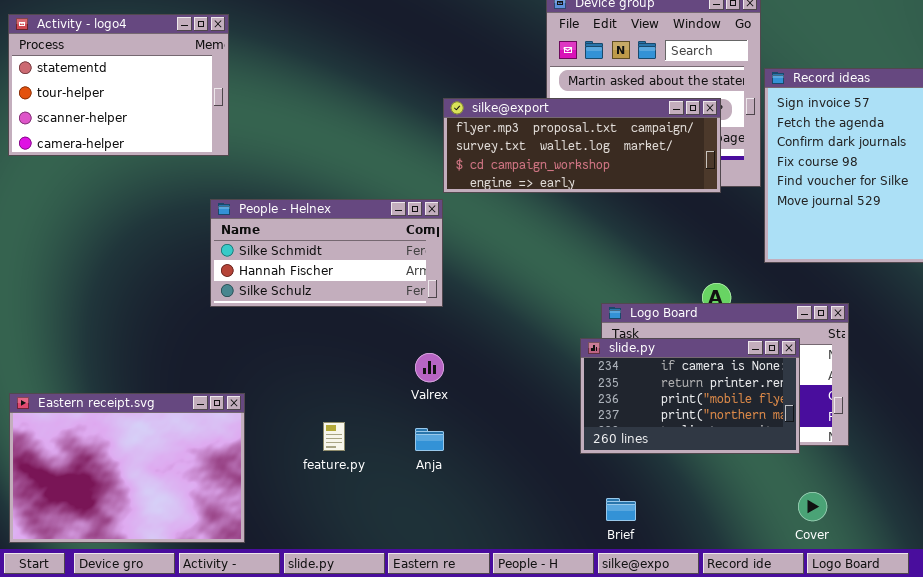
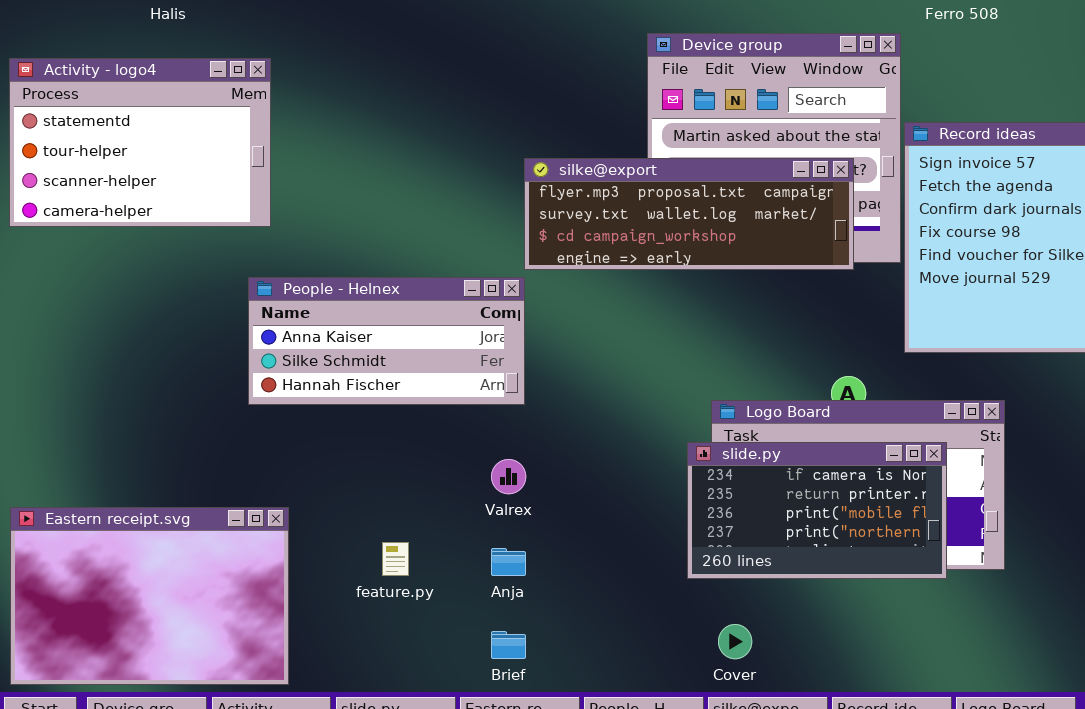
People - Helnex: [210,199,443,307] -> [248,277,525,405], scrolled up 1 row
Cover: [798,492,827,521] -> [718,624,752,659], moved
Brief: [606,498,636,521] -> [491,631,526,659], moved

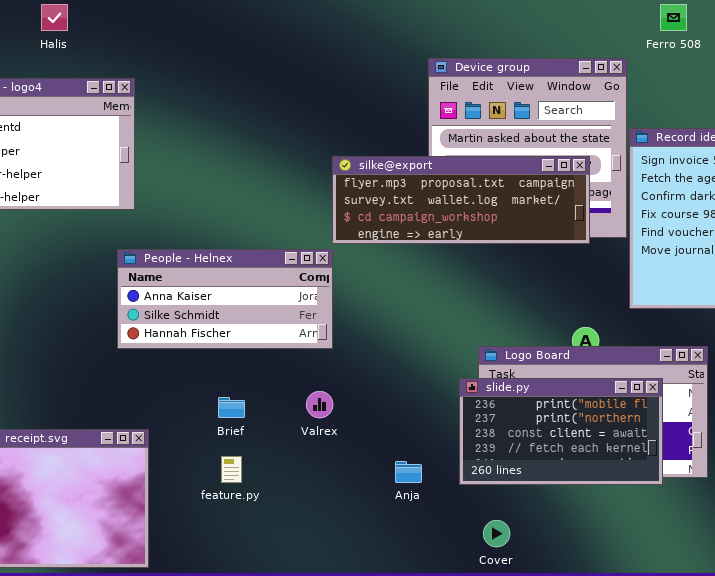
slide.py: [687,442,947,579] -> [459,378,663,485], scrolled down 2 rows
Anja: [491,548,526,576] -> [395,461,422,483], moved
Brief: [491,631,526,659] -> [218,397,245,418], moved

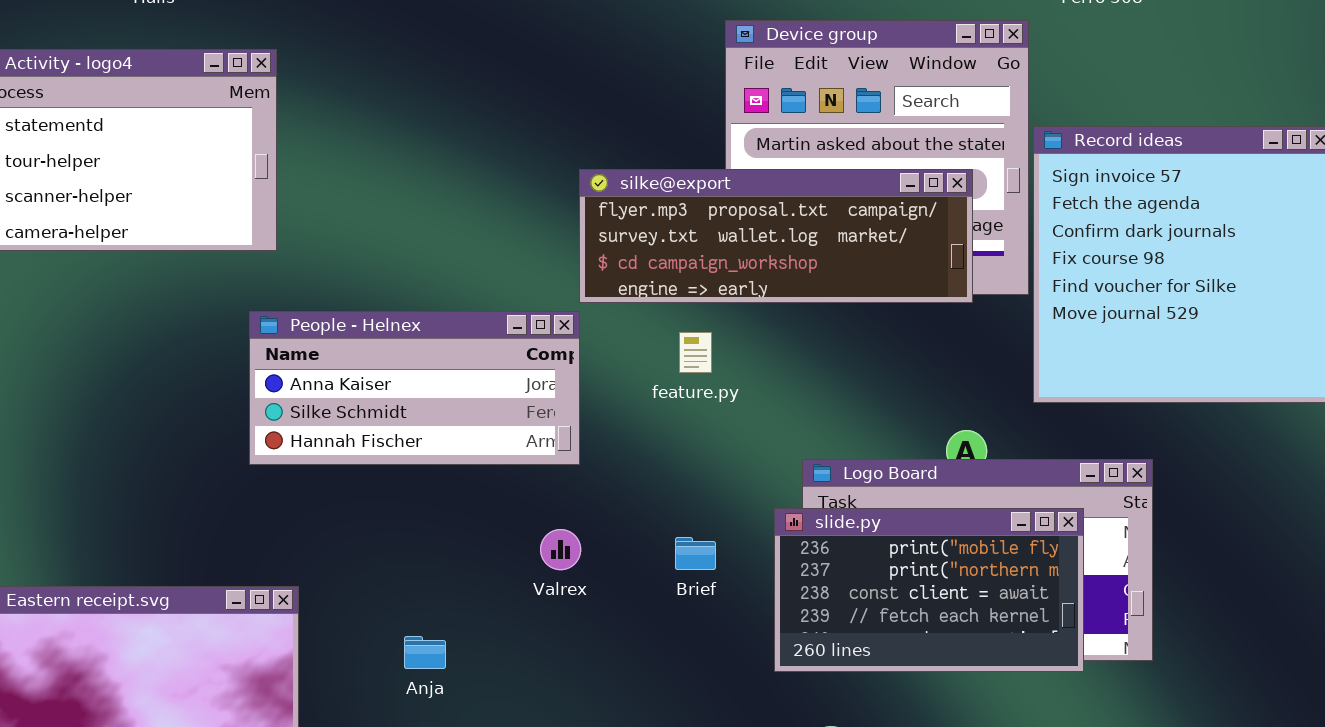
Brief: [218,397,245,418] -> [675,537,716,570], moved
feature.py: [221,456,242,483] -> [679,332,712,373], moved
Anja: [395,461,422,483] -> [404,636,446,669], moved

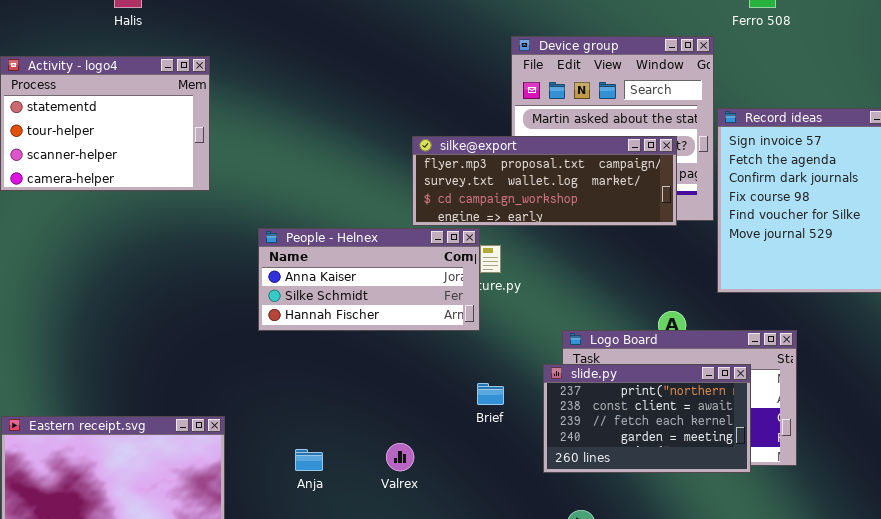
People - Helnex: [249,311,580,465] -> [258,228,480,331], moved
slide.py: [774,508,1084,672] -> [543,364,751,473], scrolled down 1 row
Valrex: [540,529,581,570] -> [386,443,414,471], moved

